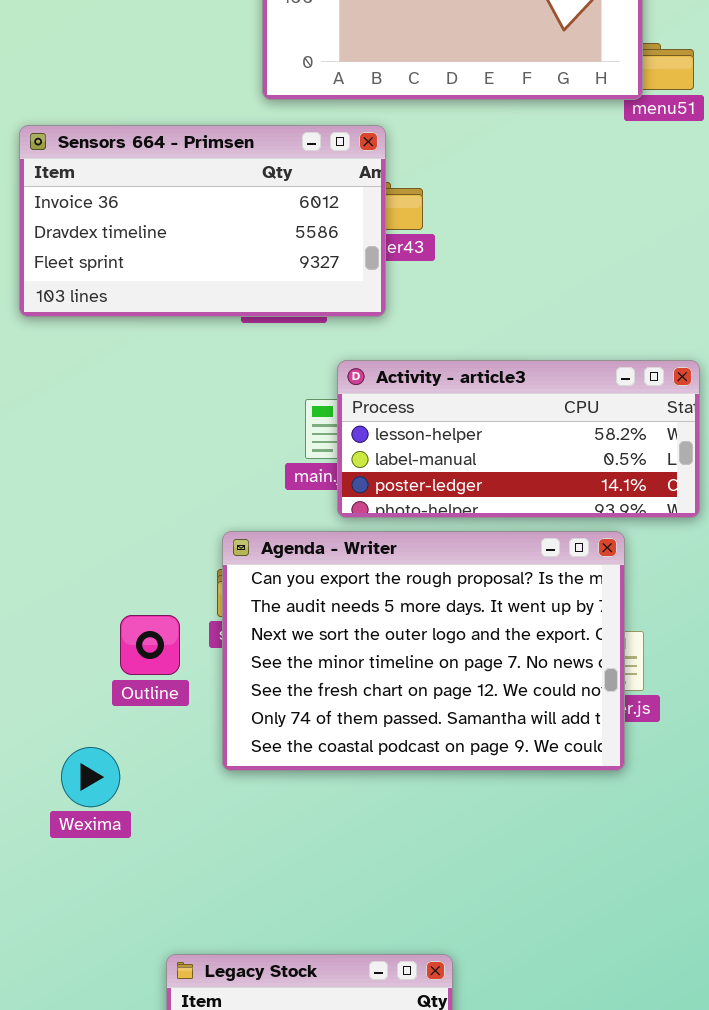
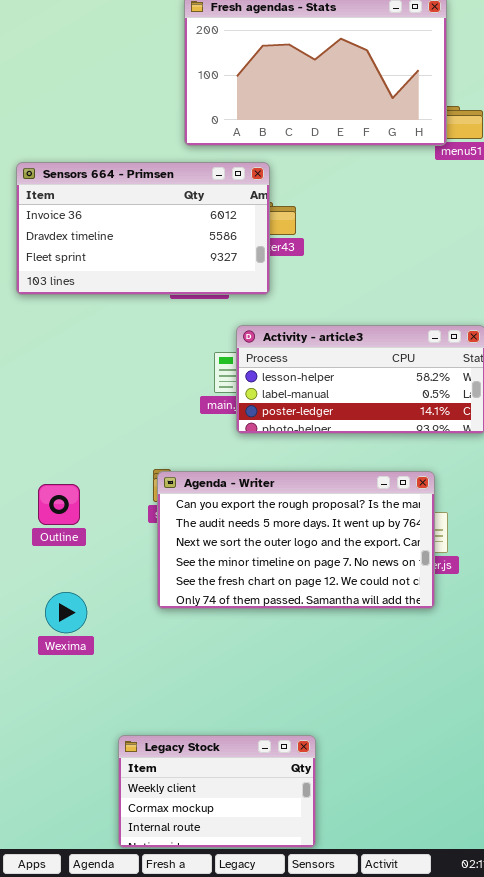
Agenda - Writer: [222,531,625,771] -> [157,471,435,609], resized
Outline: [120,615,180,675] -> [38,484,80,525], moved

